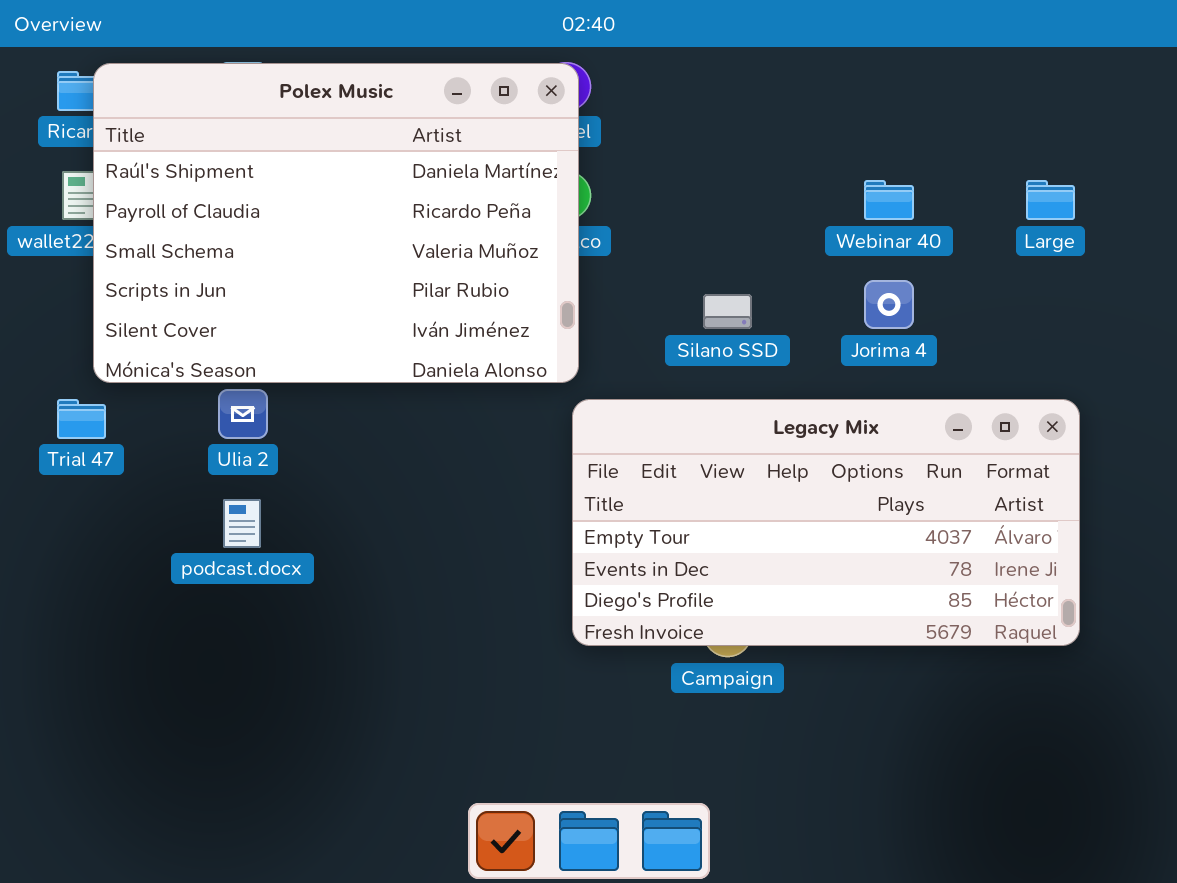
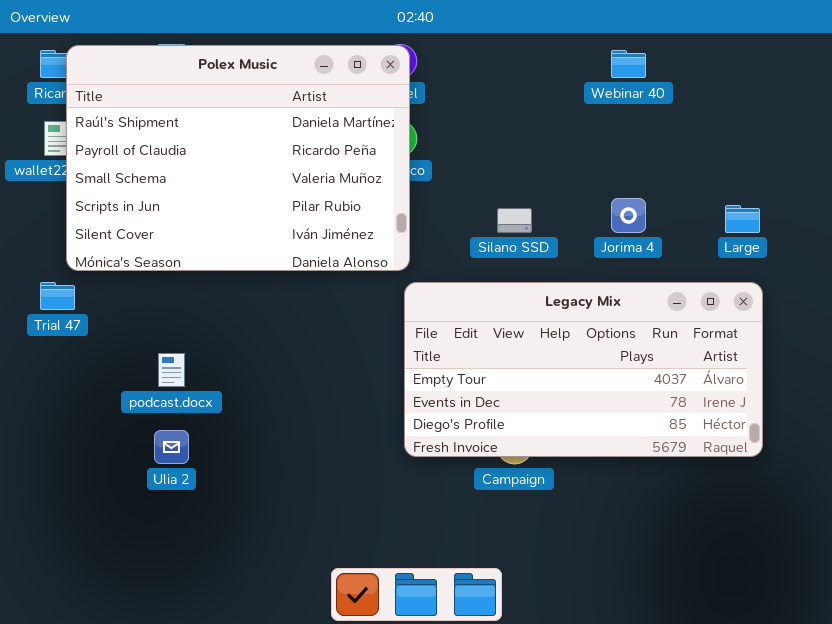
Webinar 40: [864,180,914,220] -> [611,50,646,78], moved
Large: [1026,180,1075,220] -> [725,205,760,233], moved
Ulia 2: [218,389,268,439] -> [154,430,189,464], moved

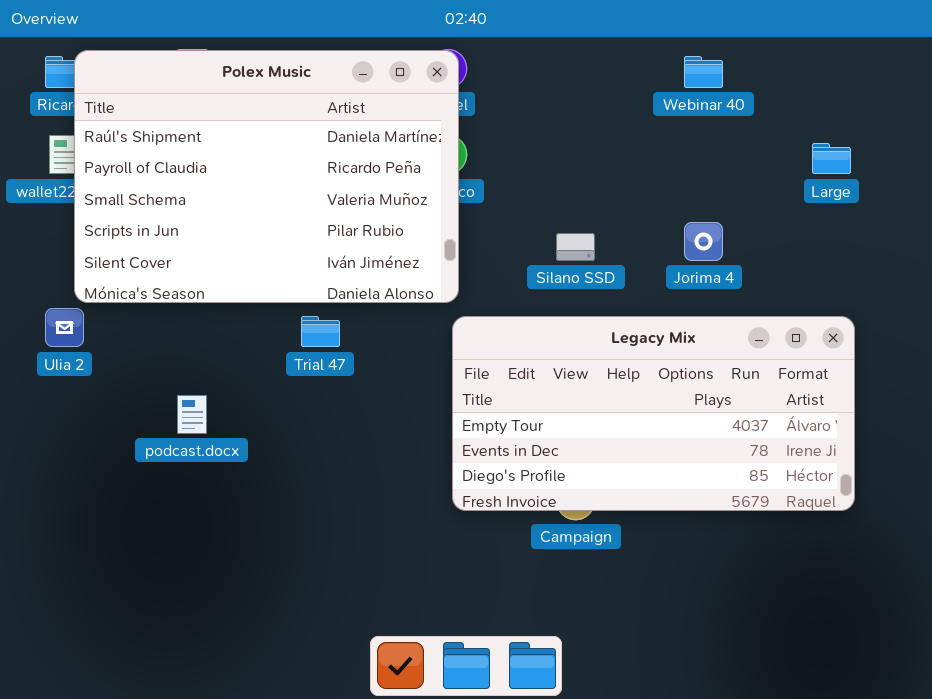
Large: [725,205,760,233] -> [812,143,851,174], moved
Trial 47: [40,282,75,310] -> [301,316,340,347], moved
Ulia 2: [154,430,189,464] -> [45,308,84,347], moved

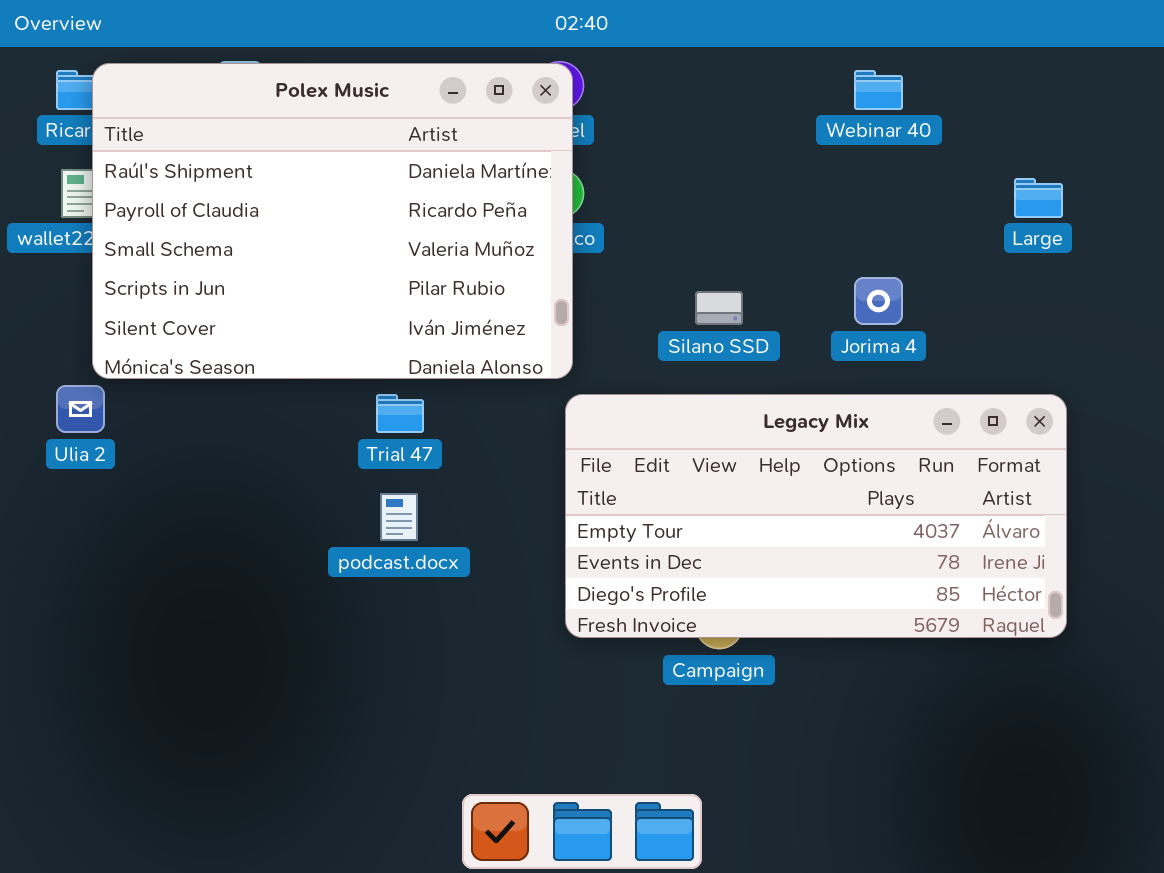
podcast.docx: [177,395,207,434] -> [380,493,418,541], moved

